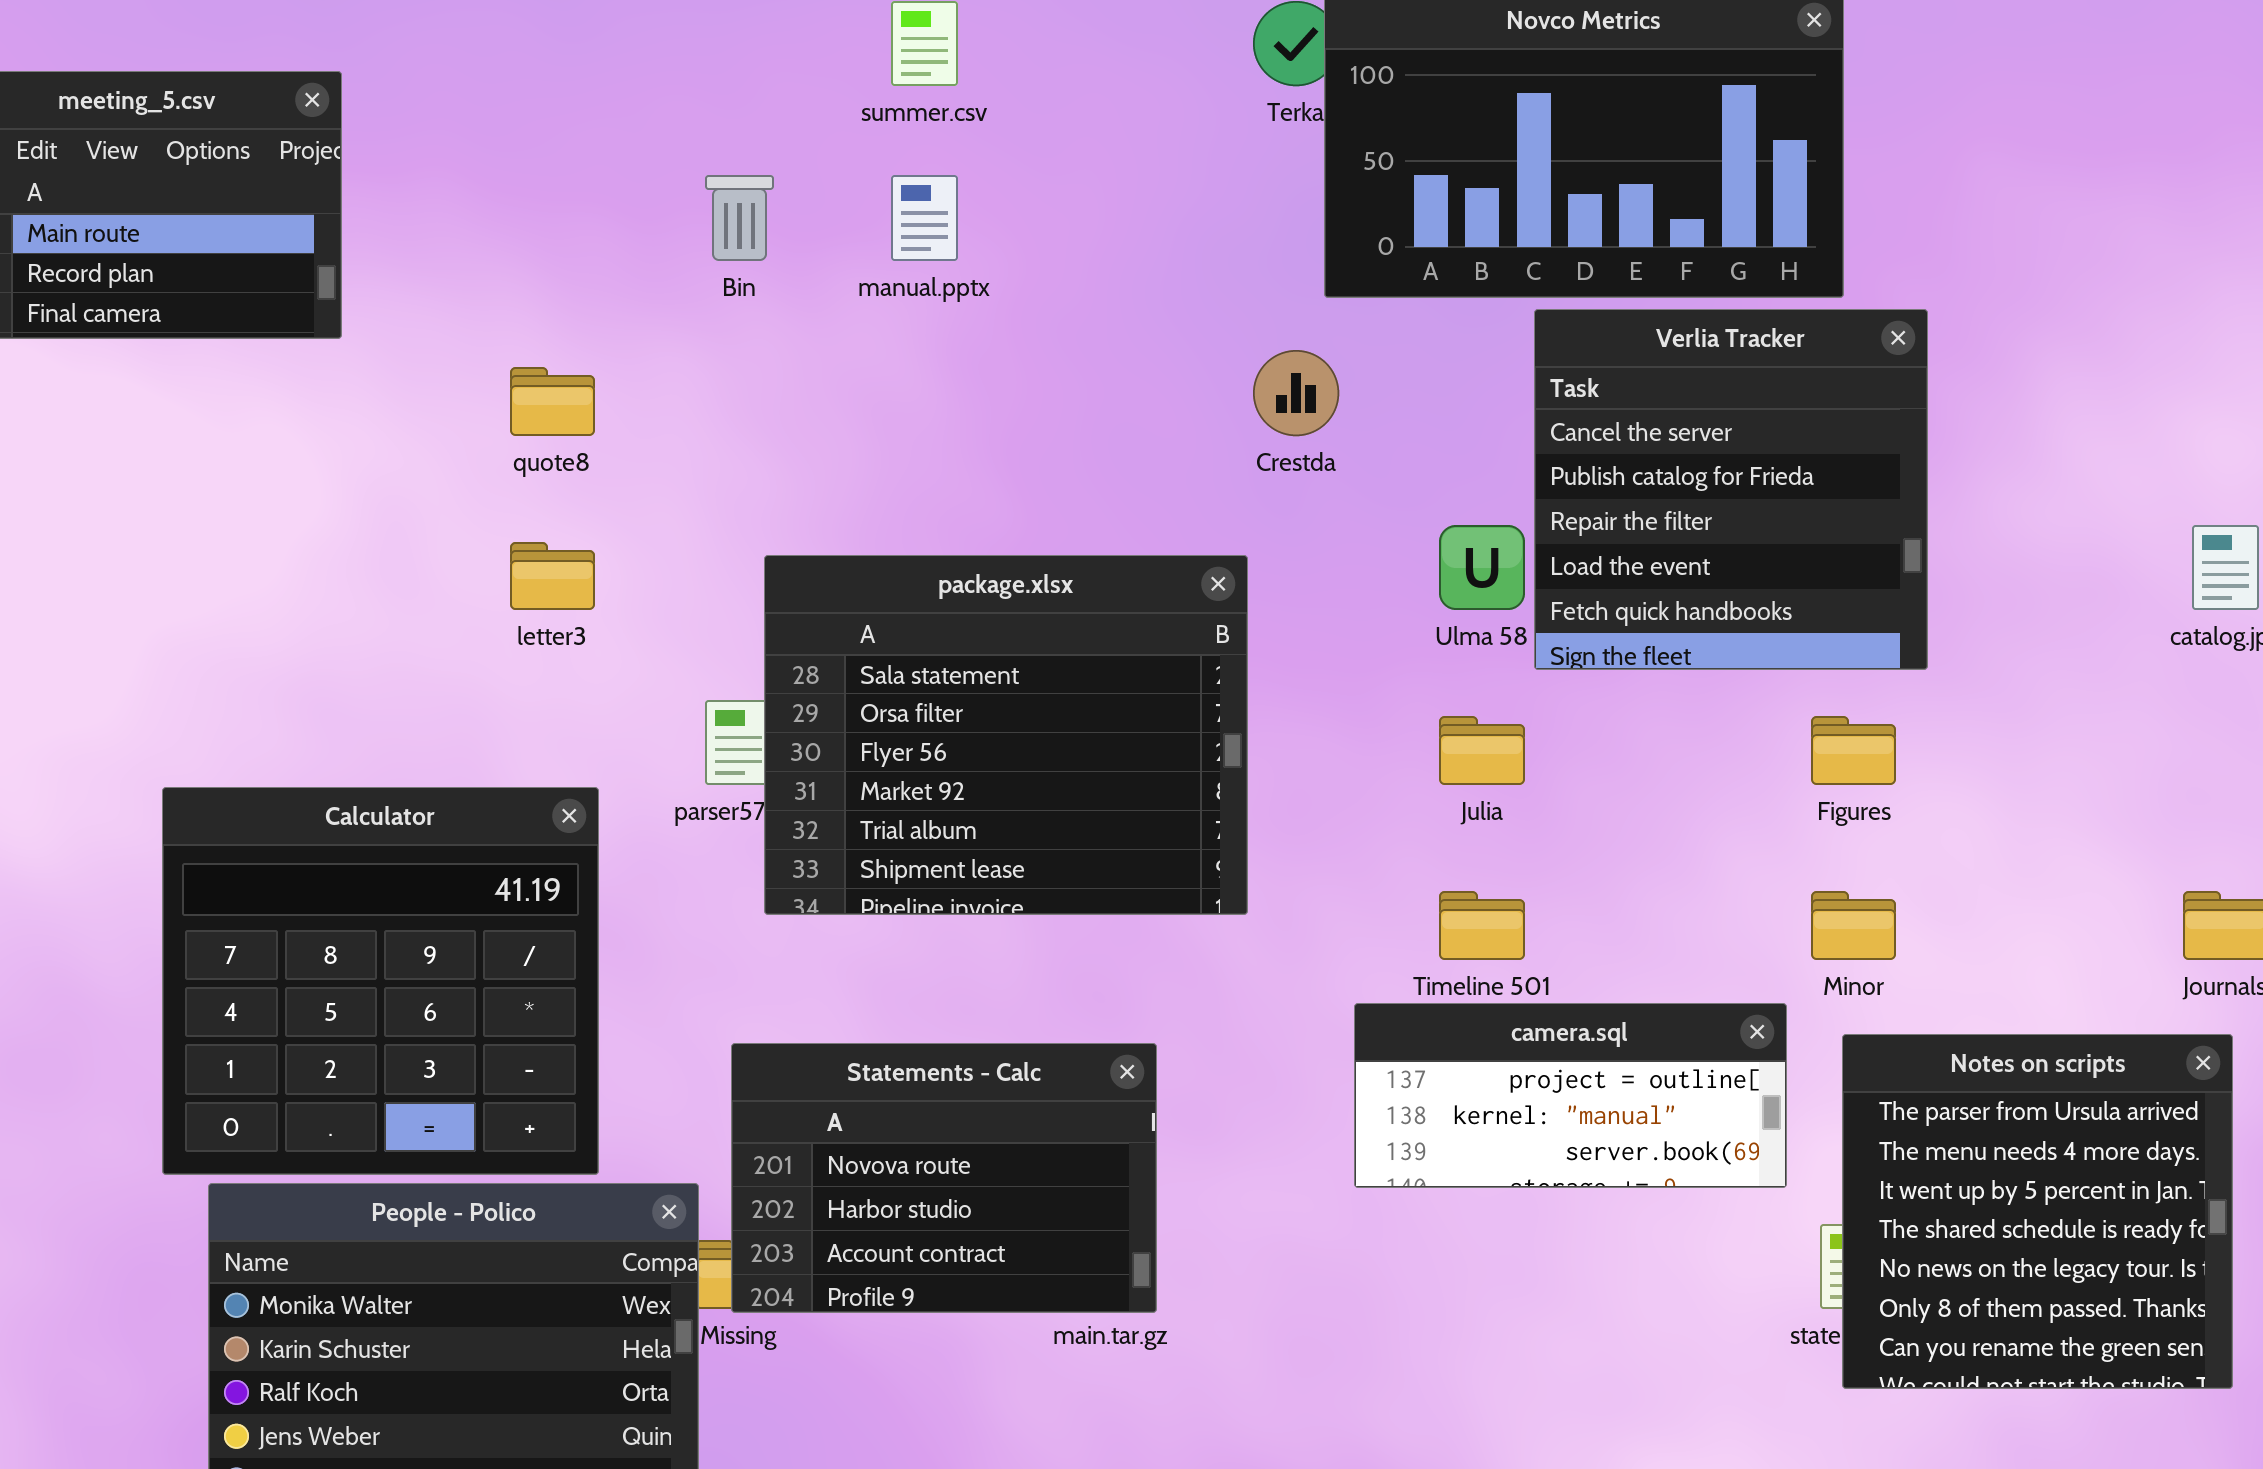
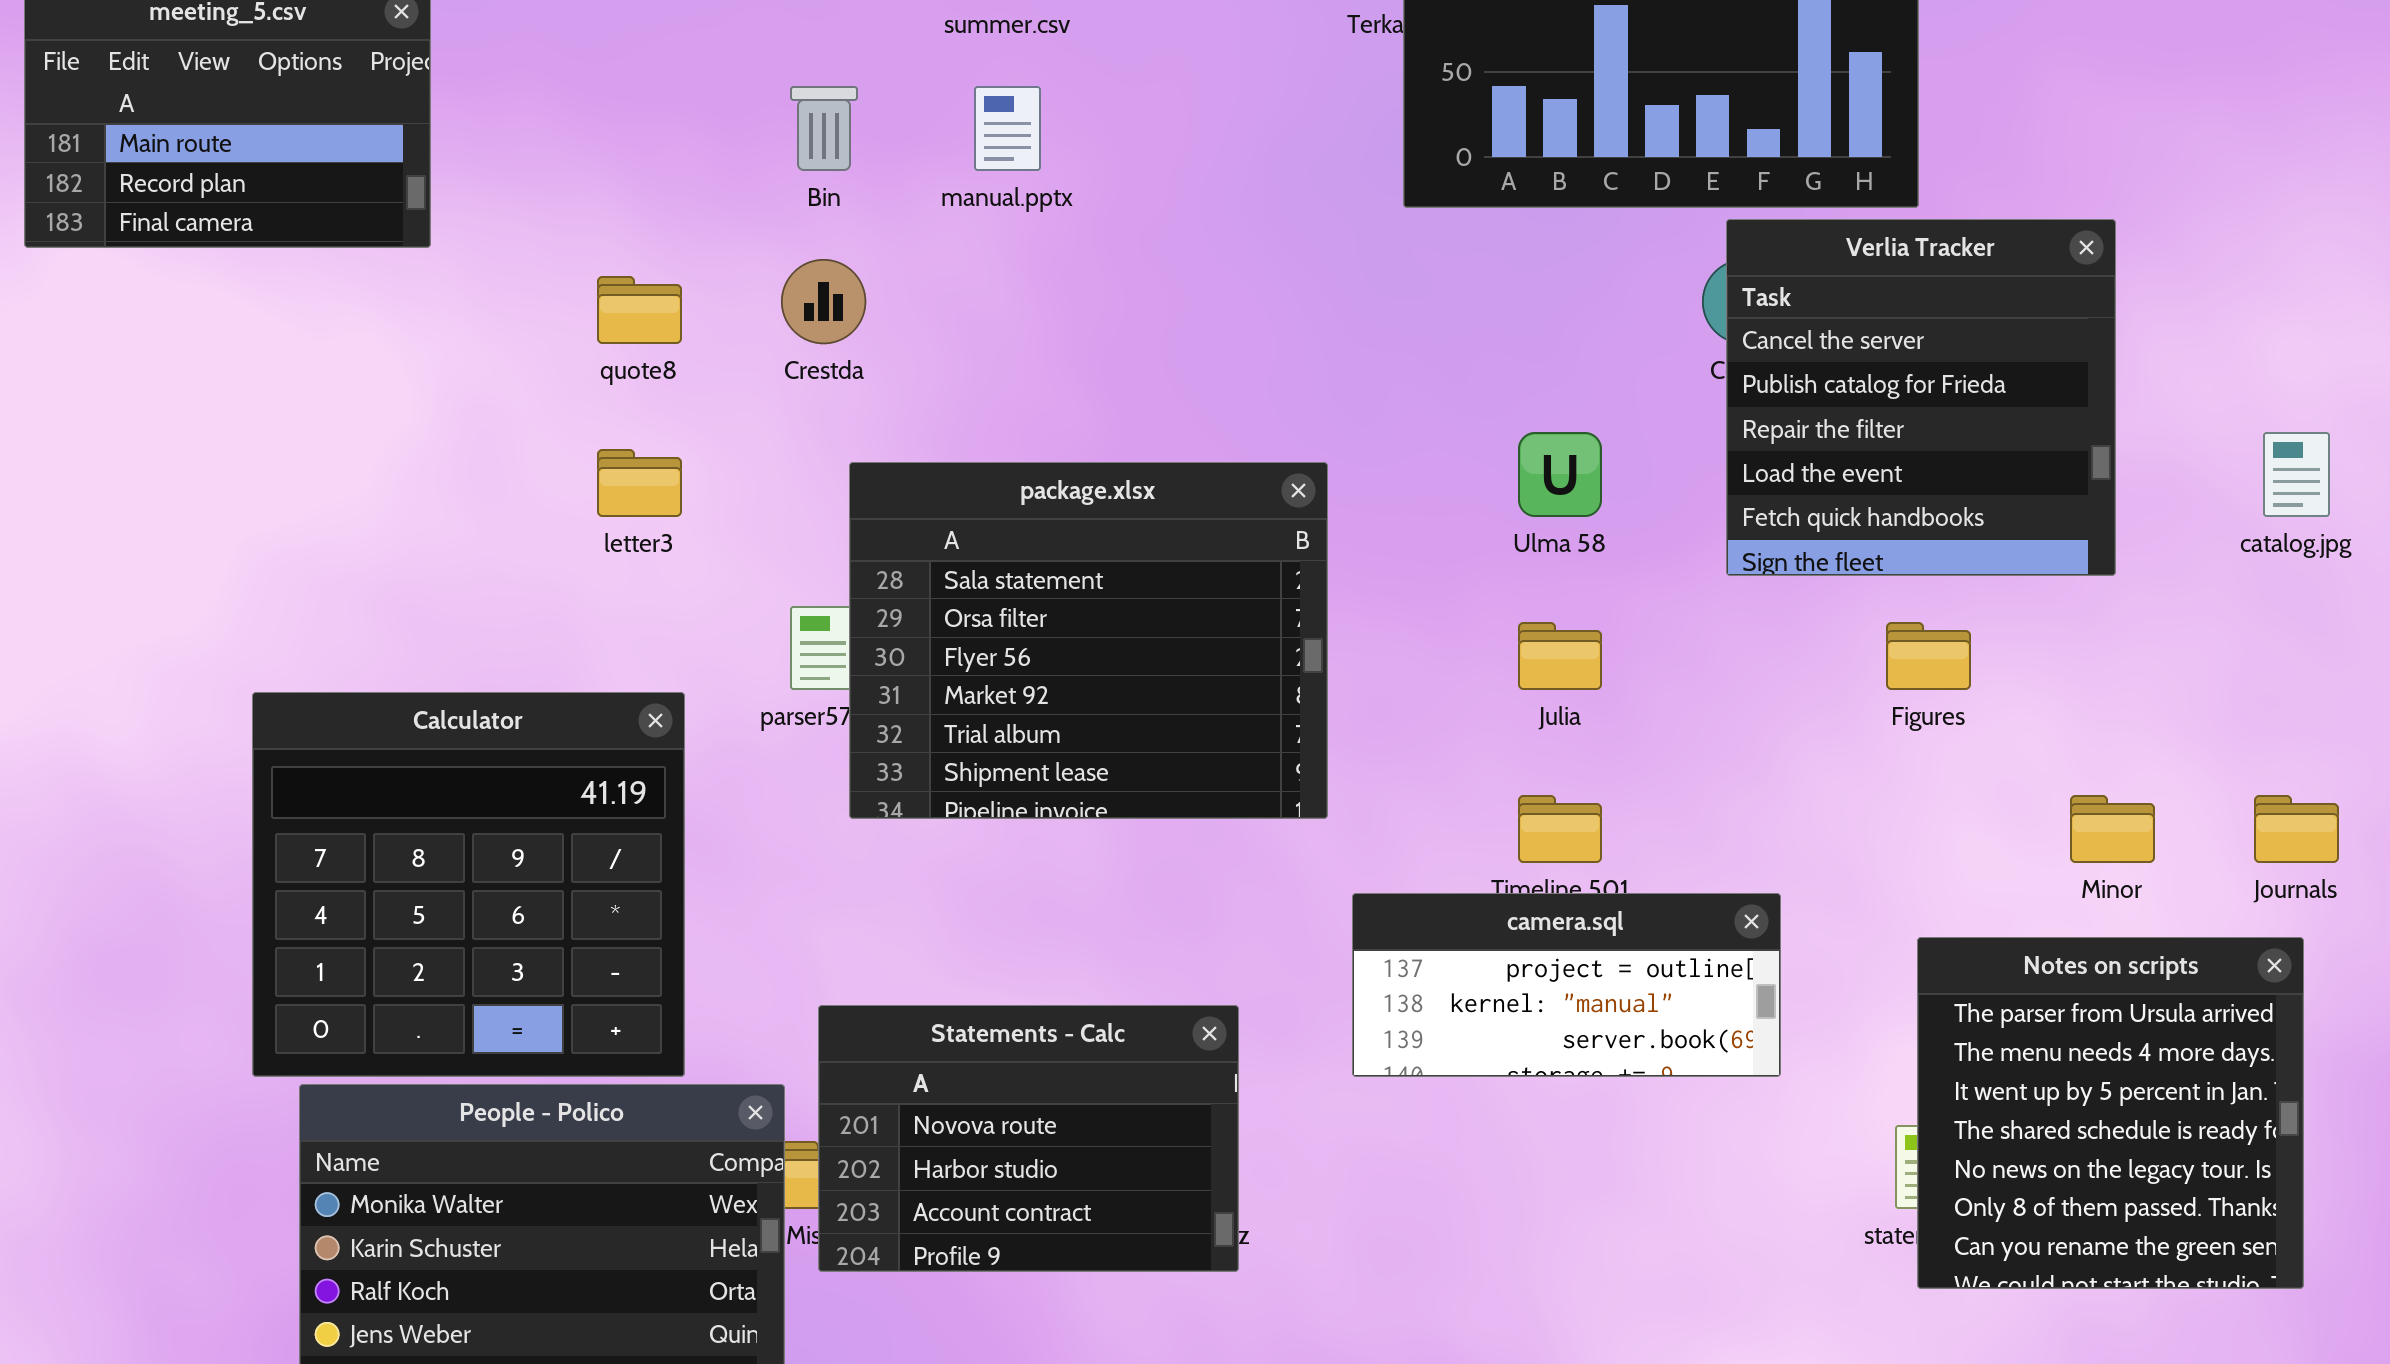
Verlia Tracker: [1534,309,1928,670] -> [1726,219,2116,576], moved
Crestda: [1253,350,1339,436] -> [781,259,866,344], moved
Minor: [1811,891,1896,960] -> [2070,795,2155,863], moved
camera.sql: [1354,1003,1787,1188] -> [1352,893,1781,1077], moved
Statements - Calc: [731,1043,1157,1313] -> [818,1005,1239,1272], moved

